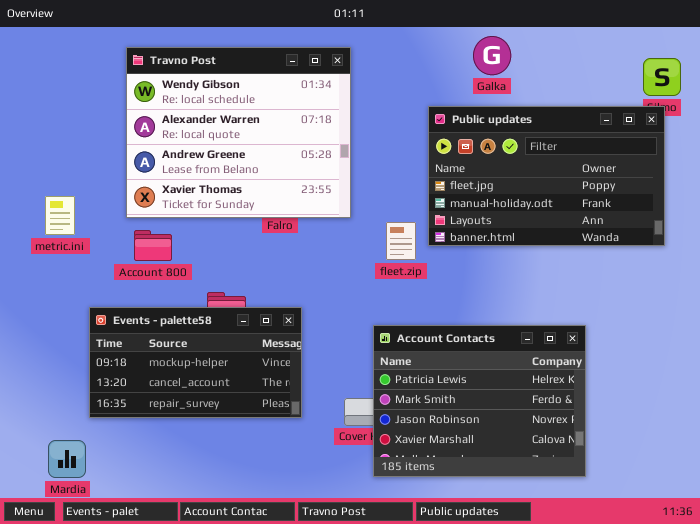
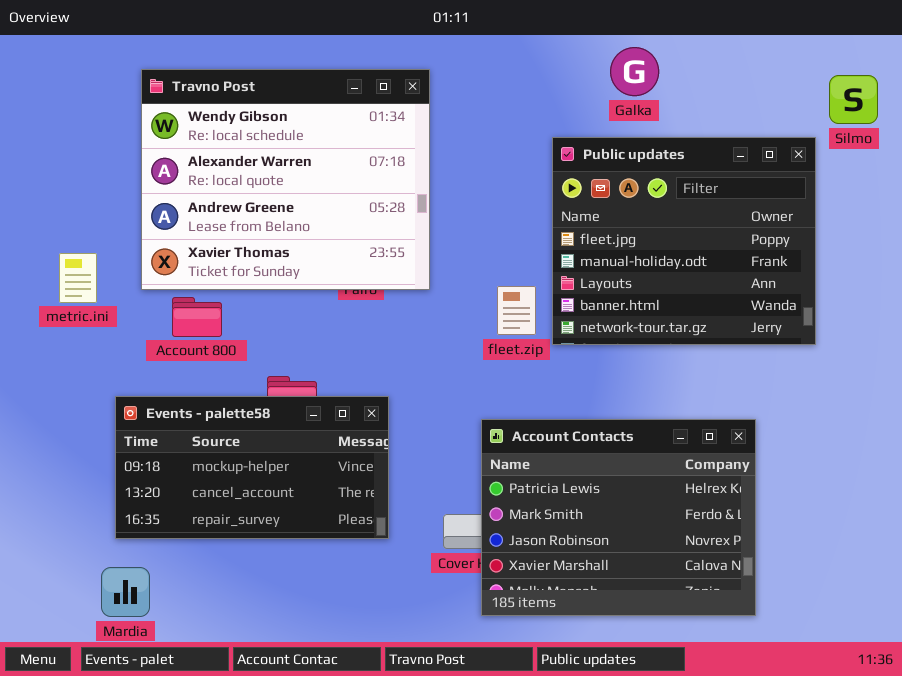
Travno Post: [126,47,351,218] -> [141,69,430,290], moved
Public updates: [428,106,665,246] -> [552,137,816,345], resized
Mardia: [48,440,86,478] -> [101,567,150,617], moved

